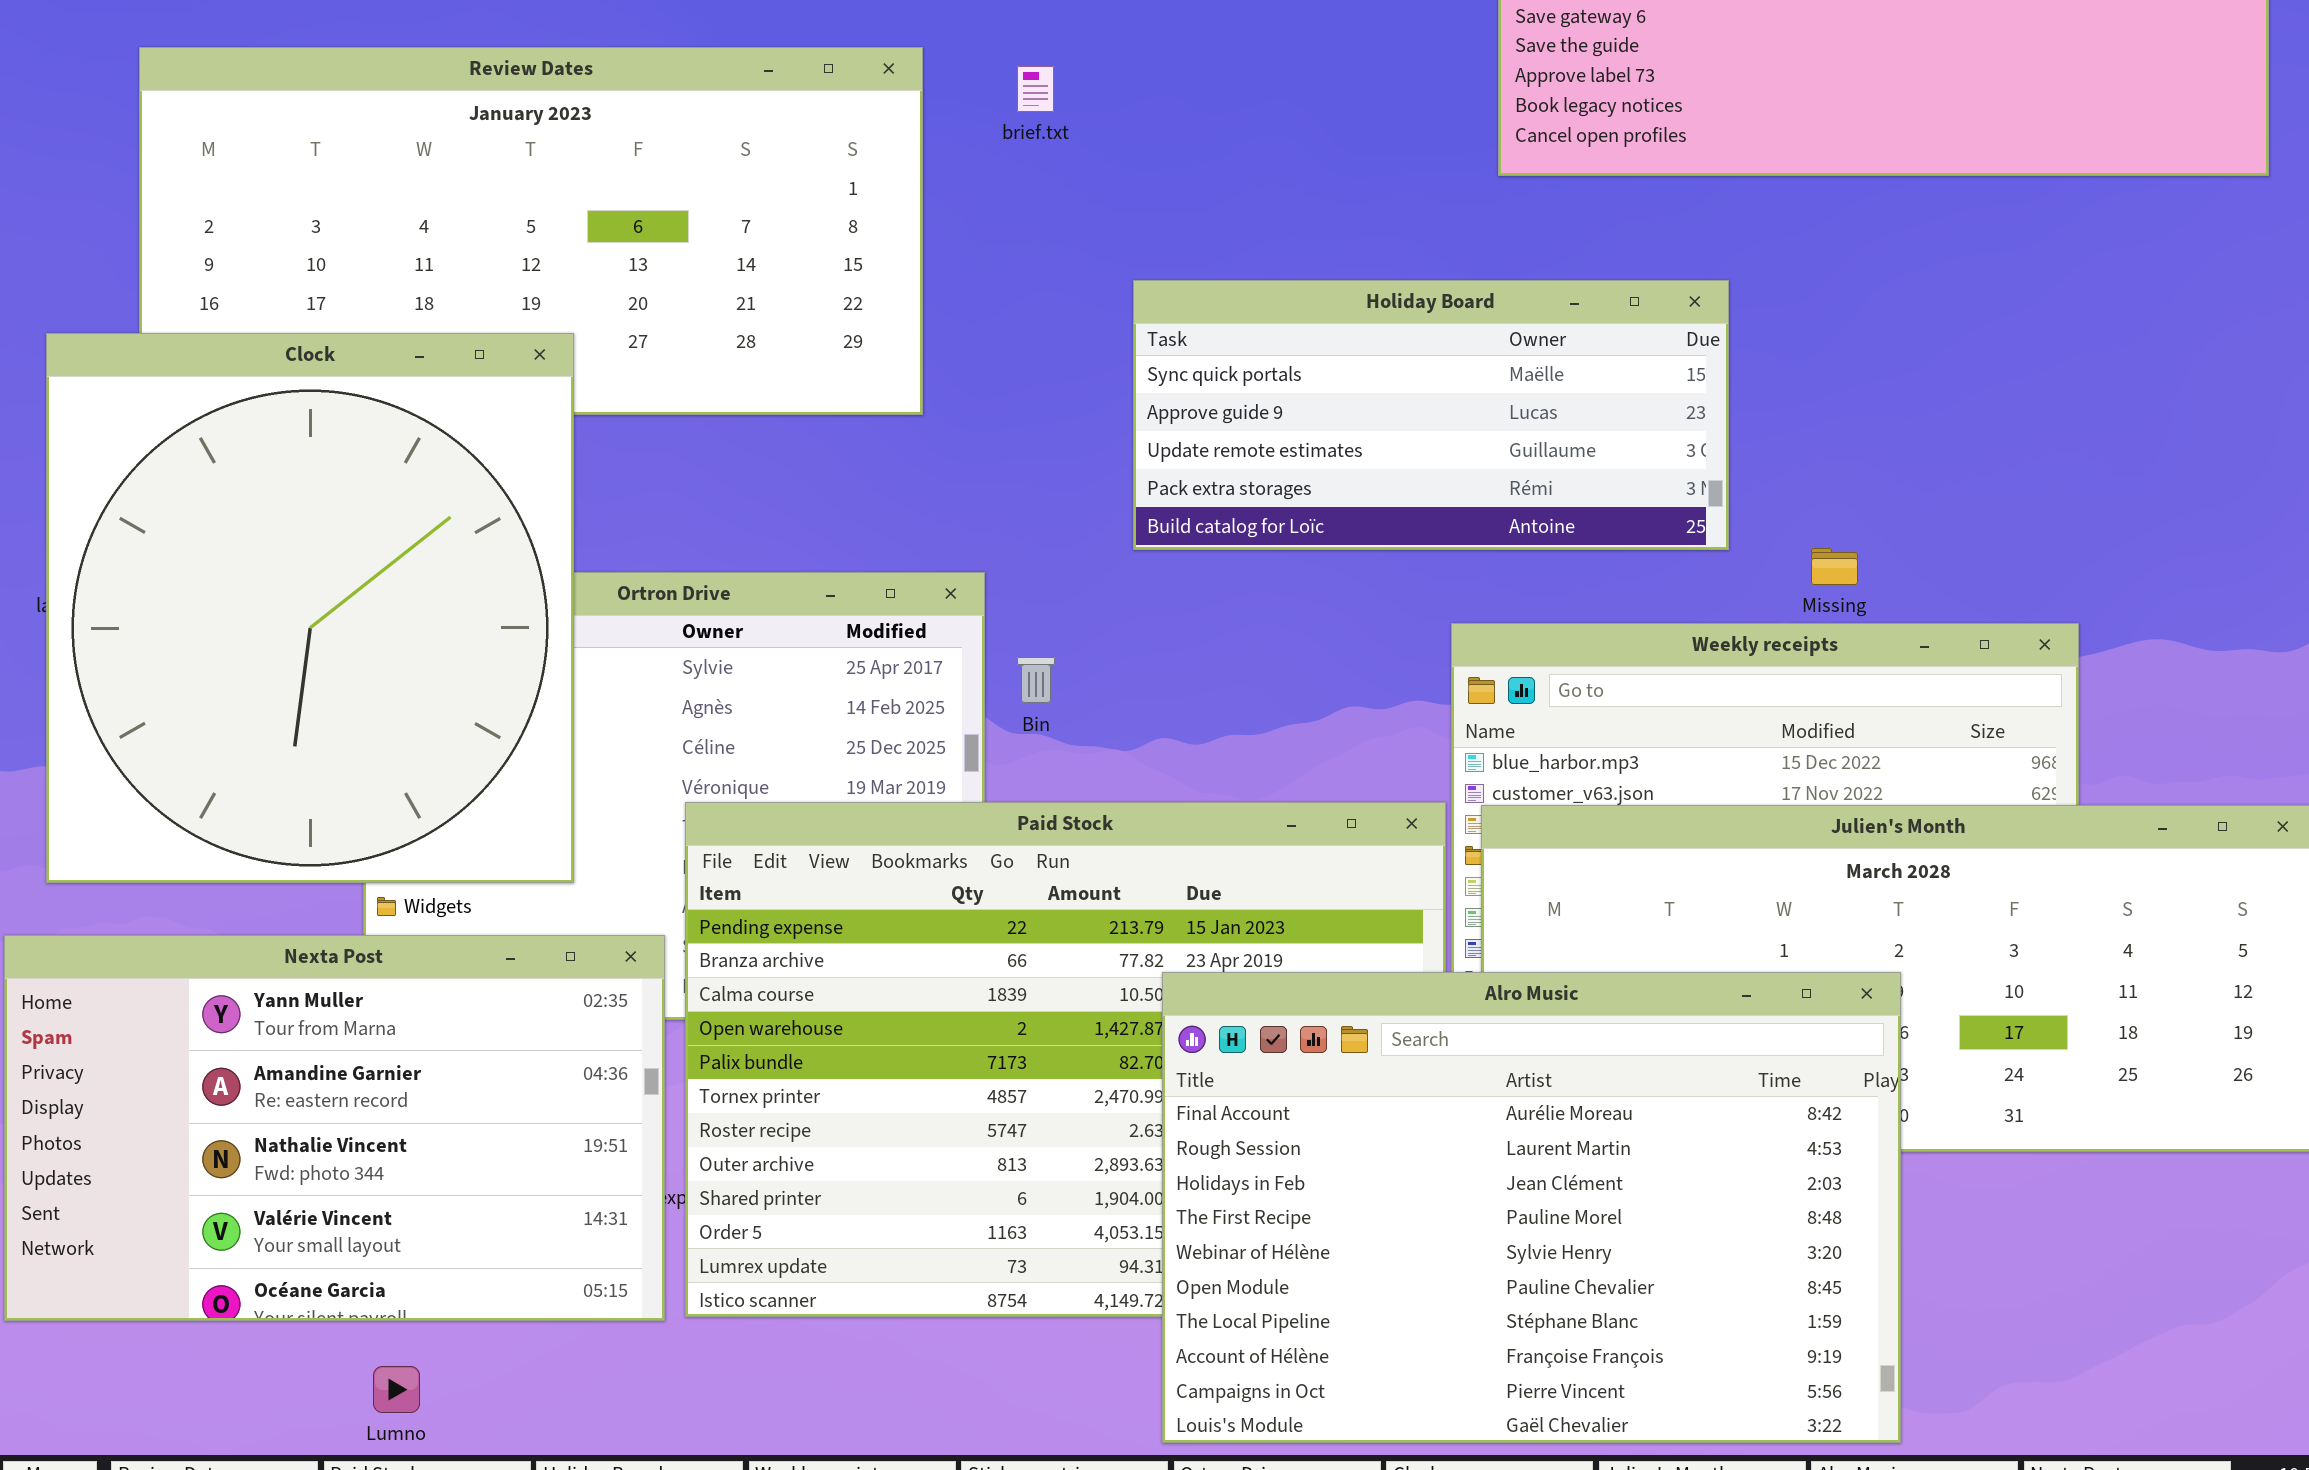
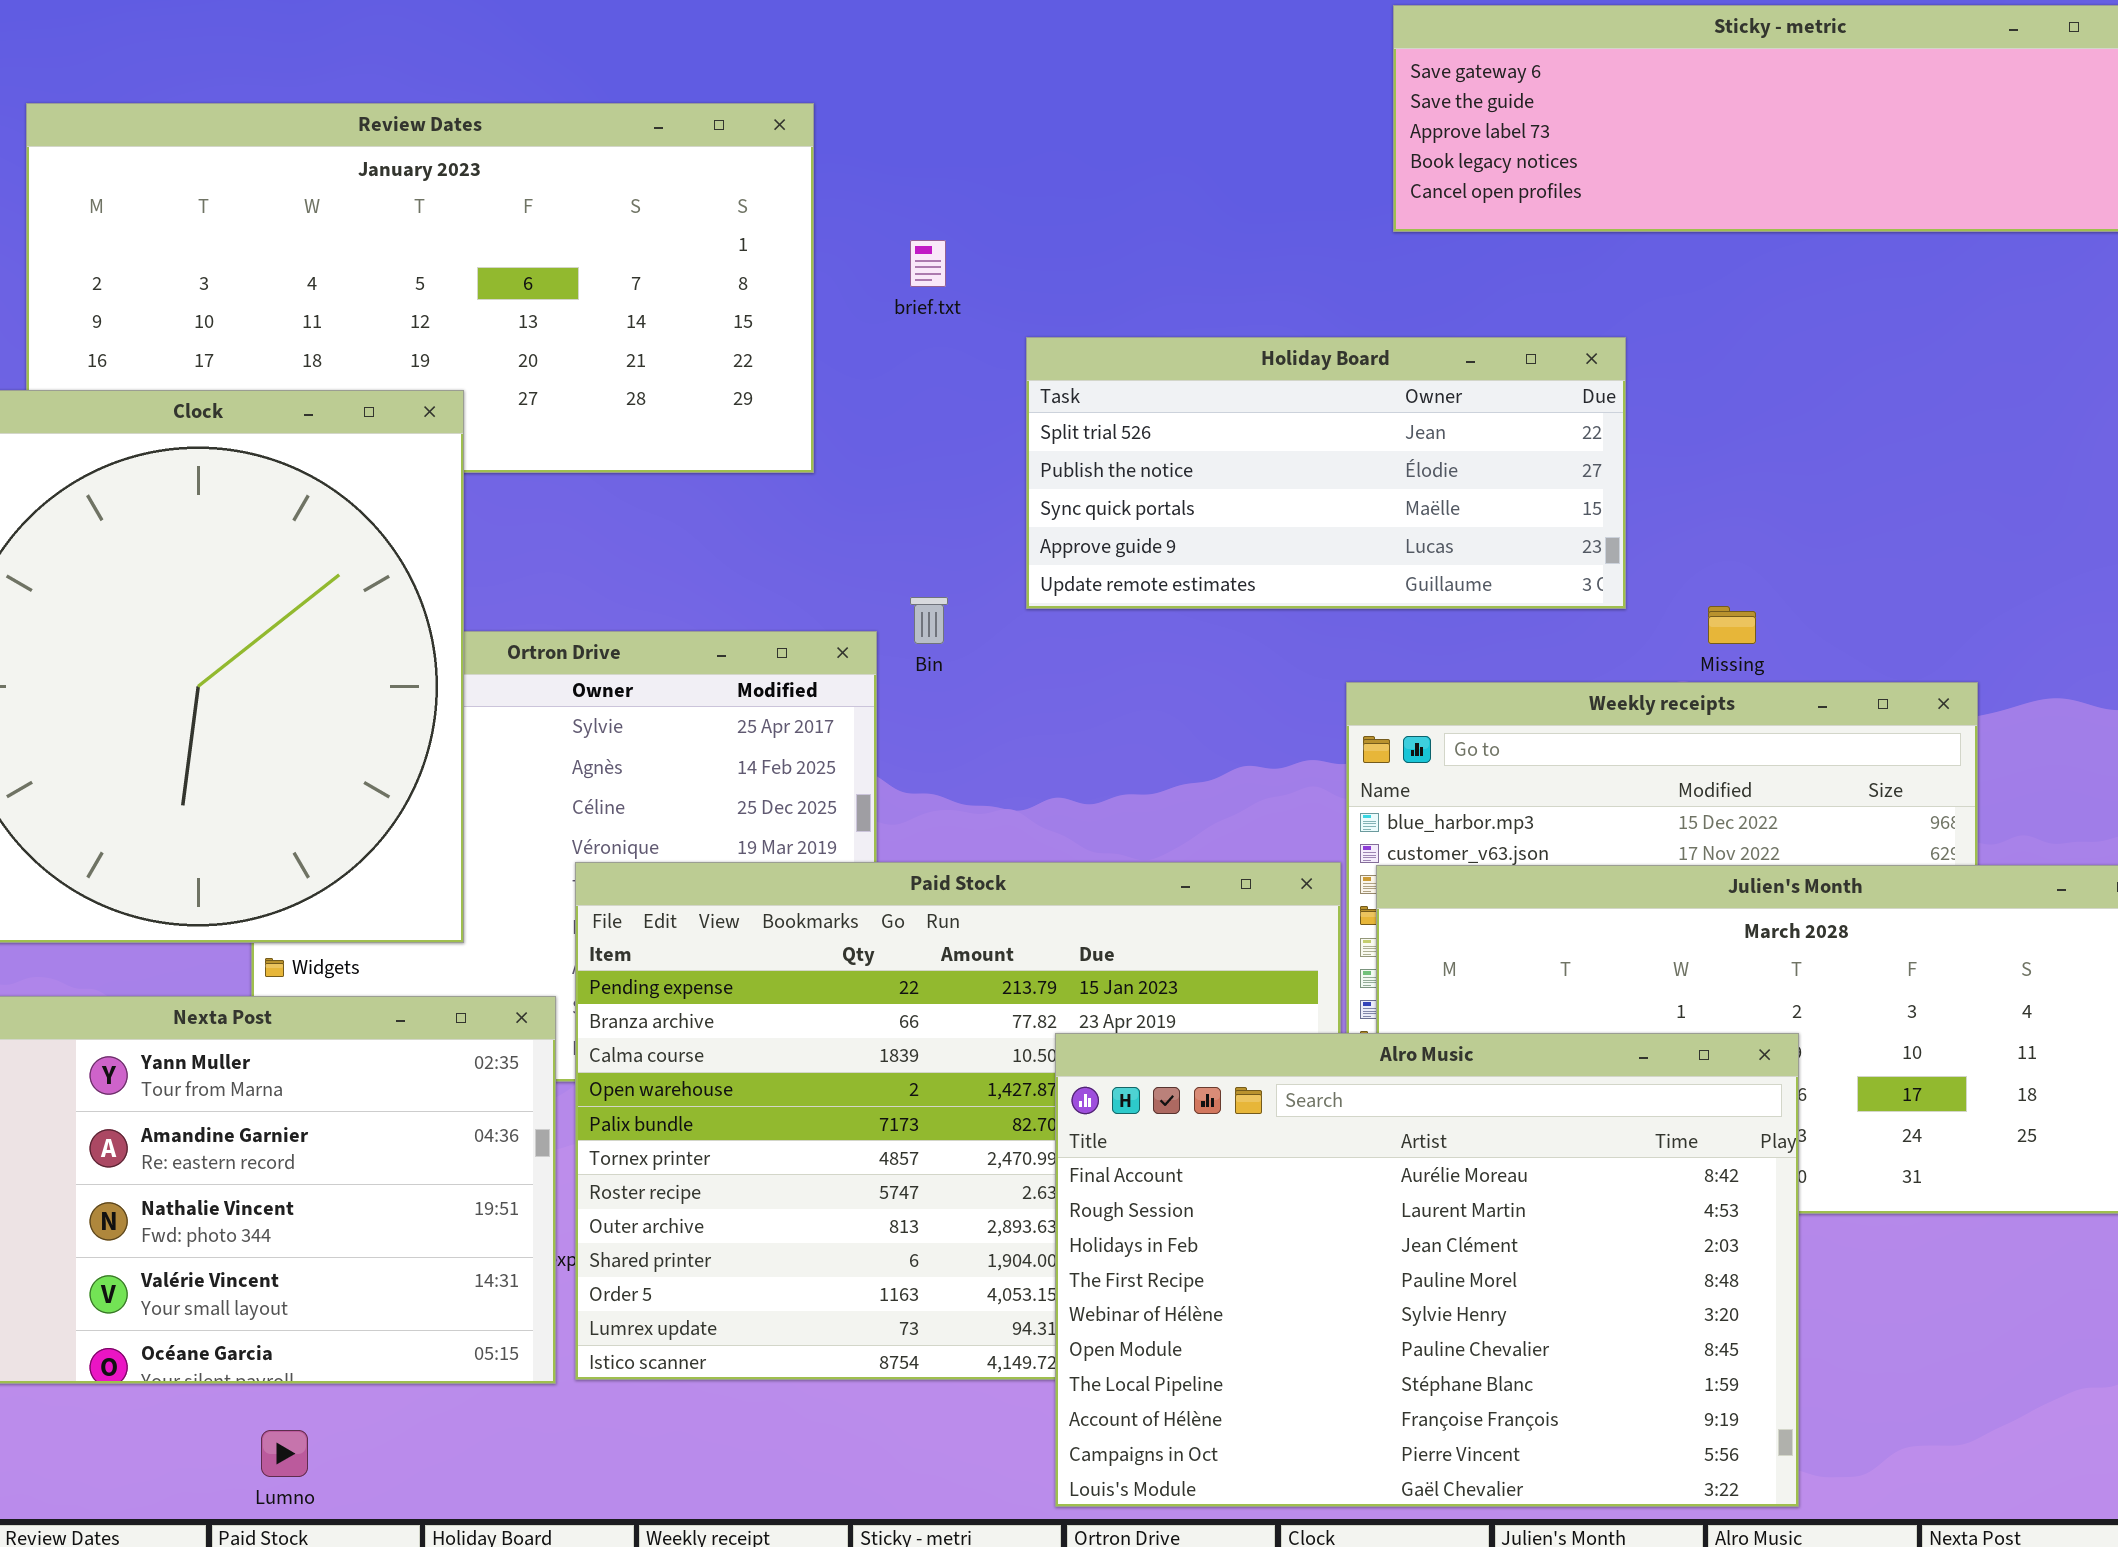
brief.txt: [1017,66,1054,112] -> [910,240,946,287], moved
Holiday Board: [1133,280,1729,550] -> [1026,337,1626,609], scrolled up 2 rows
Bin: [1017,657,1055,703] -> [910,597,948,644], moved

